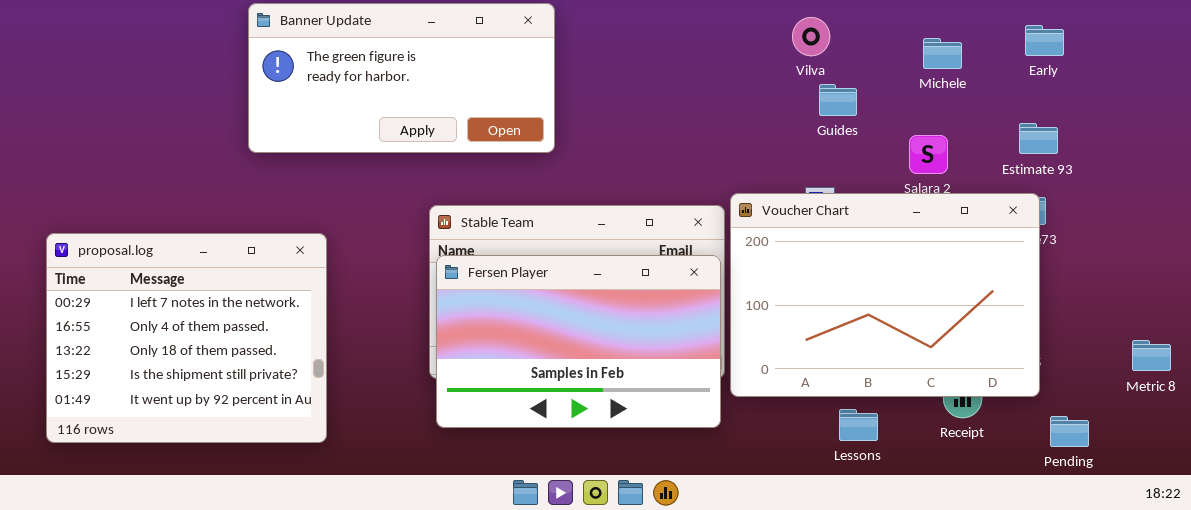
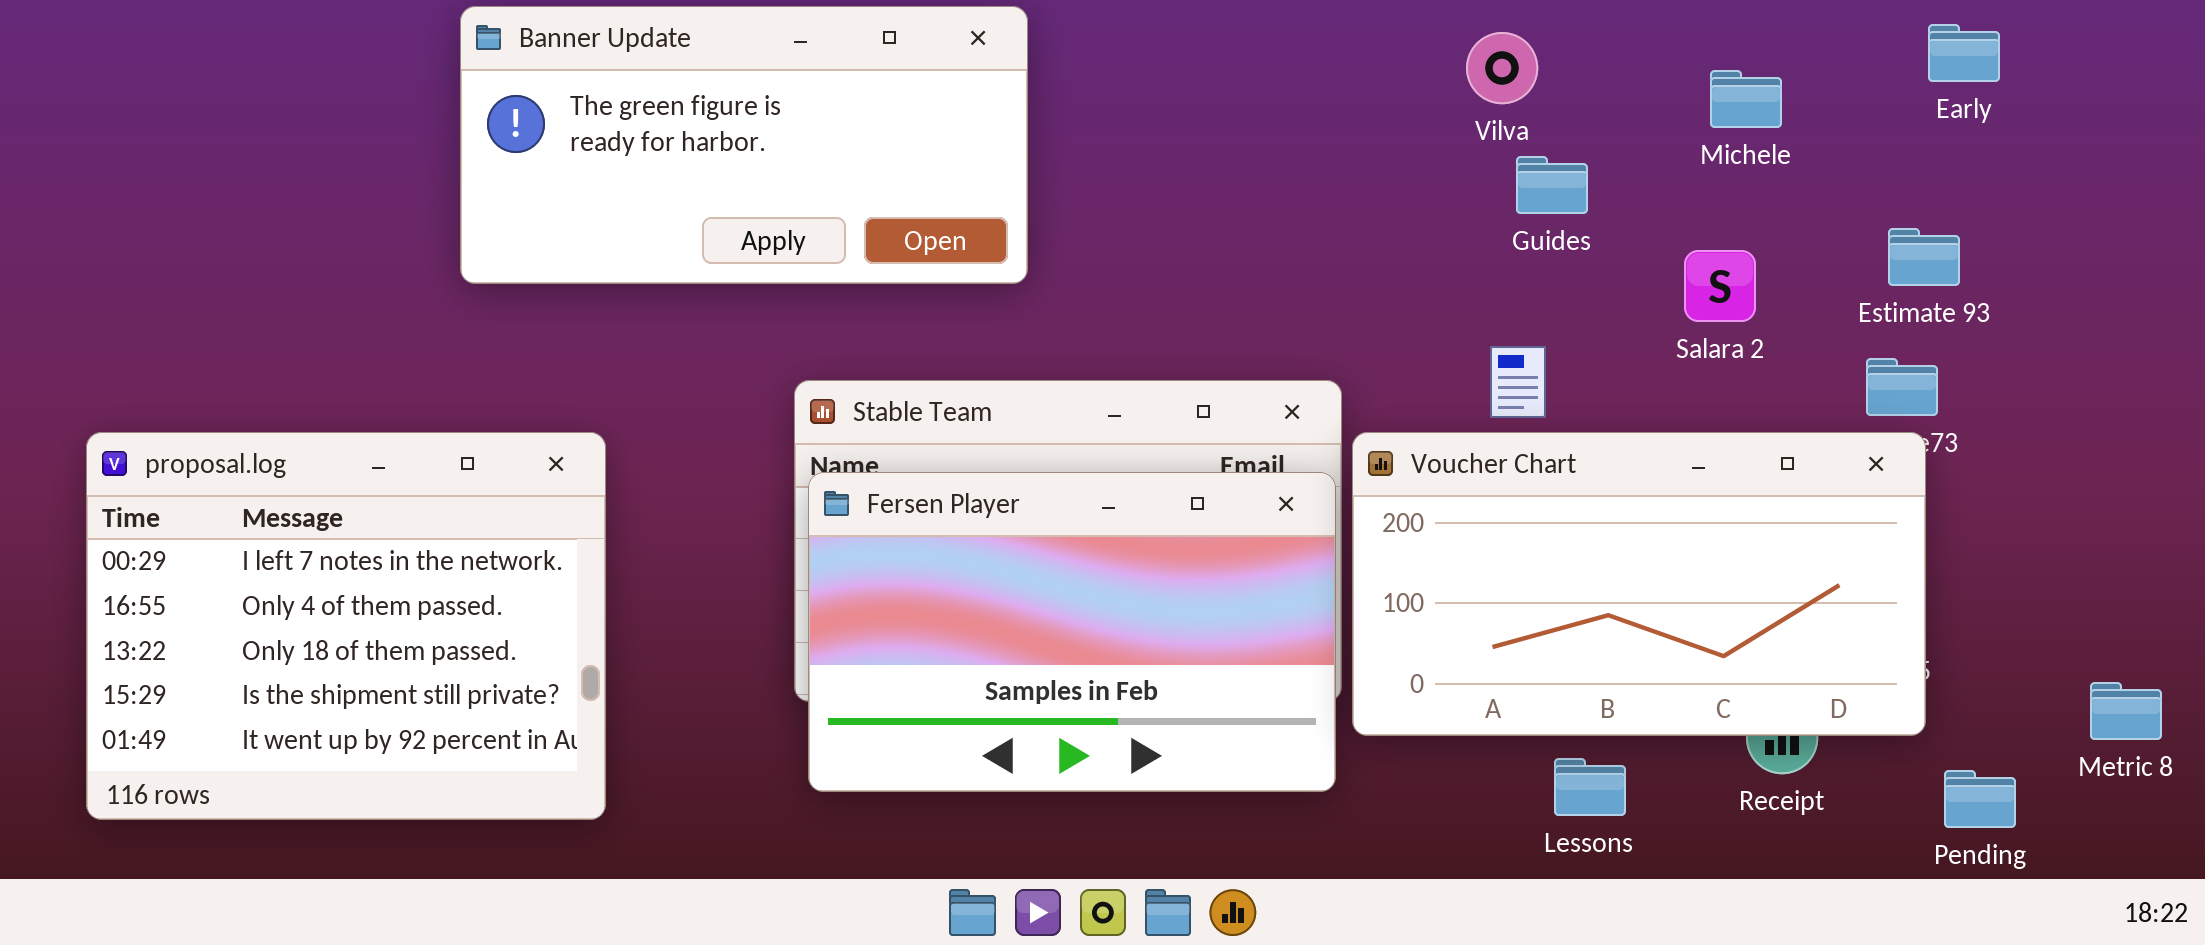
Early: [1025,25,1064,56] -> [1928,24,2000,82], moved
Voucher Chart: [730,193,1040,397] -> [1352,432,1926,736], resized
Metric 8: [1132,340,1171,371] -> [2090,682,2162,740], moved

